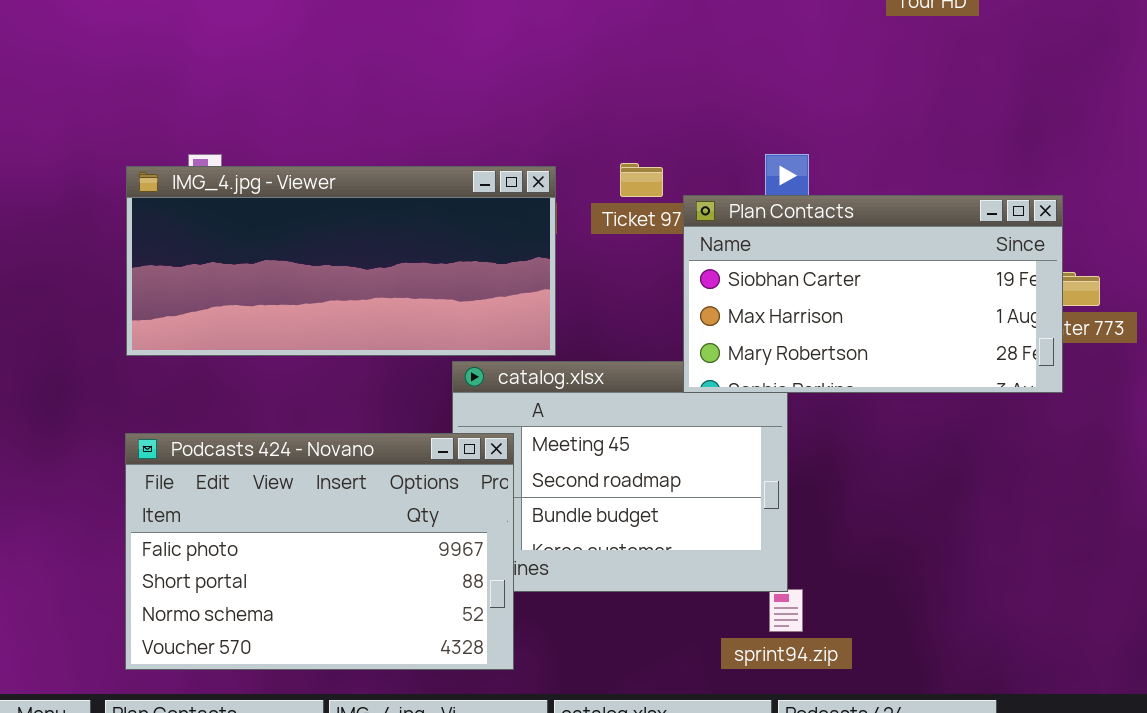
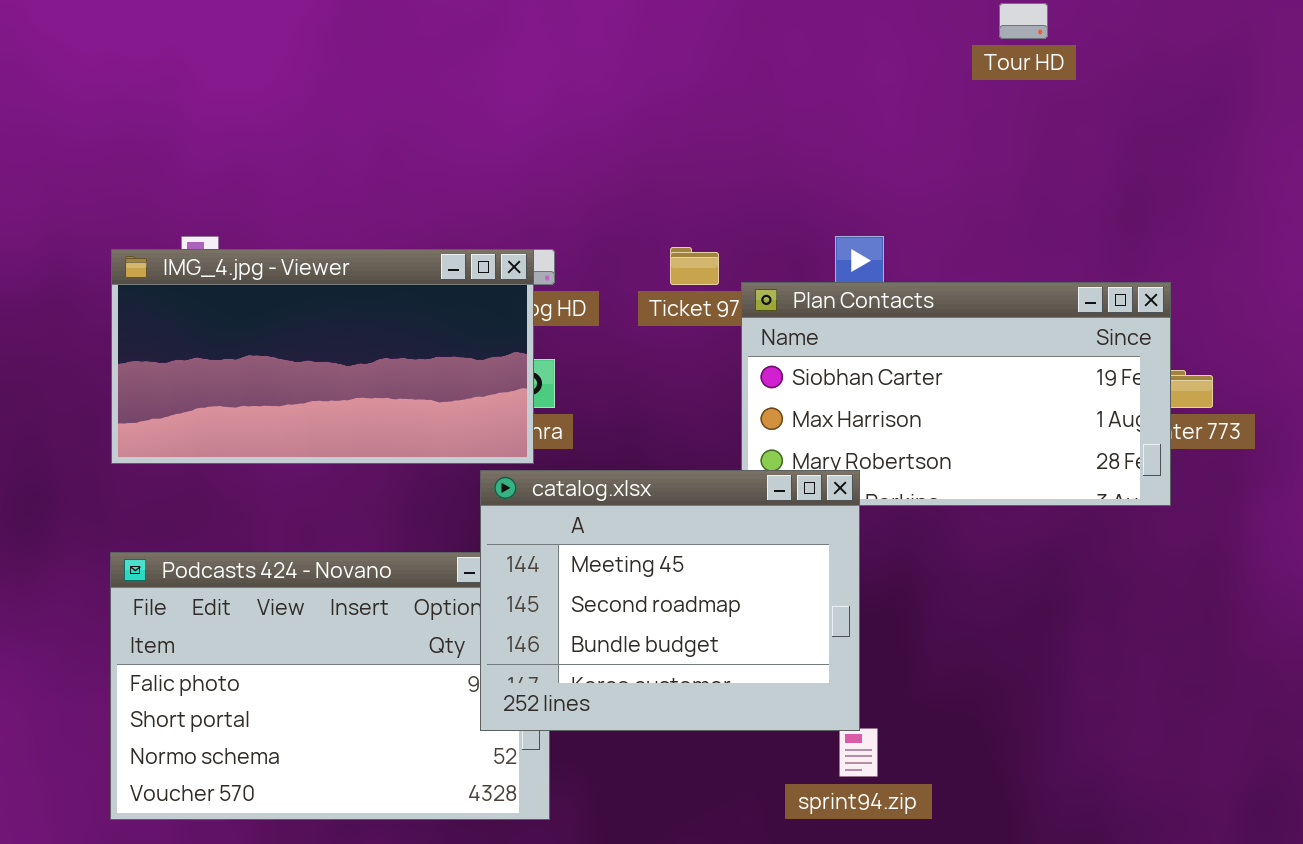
IMG_4.jpg - Viewer: [126,166,556,356] -> [111,249,534,464], resized
catalog.xlsx: [452,361,788,592] -> [480,470,860,731], raised

